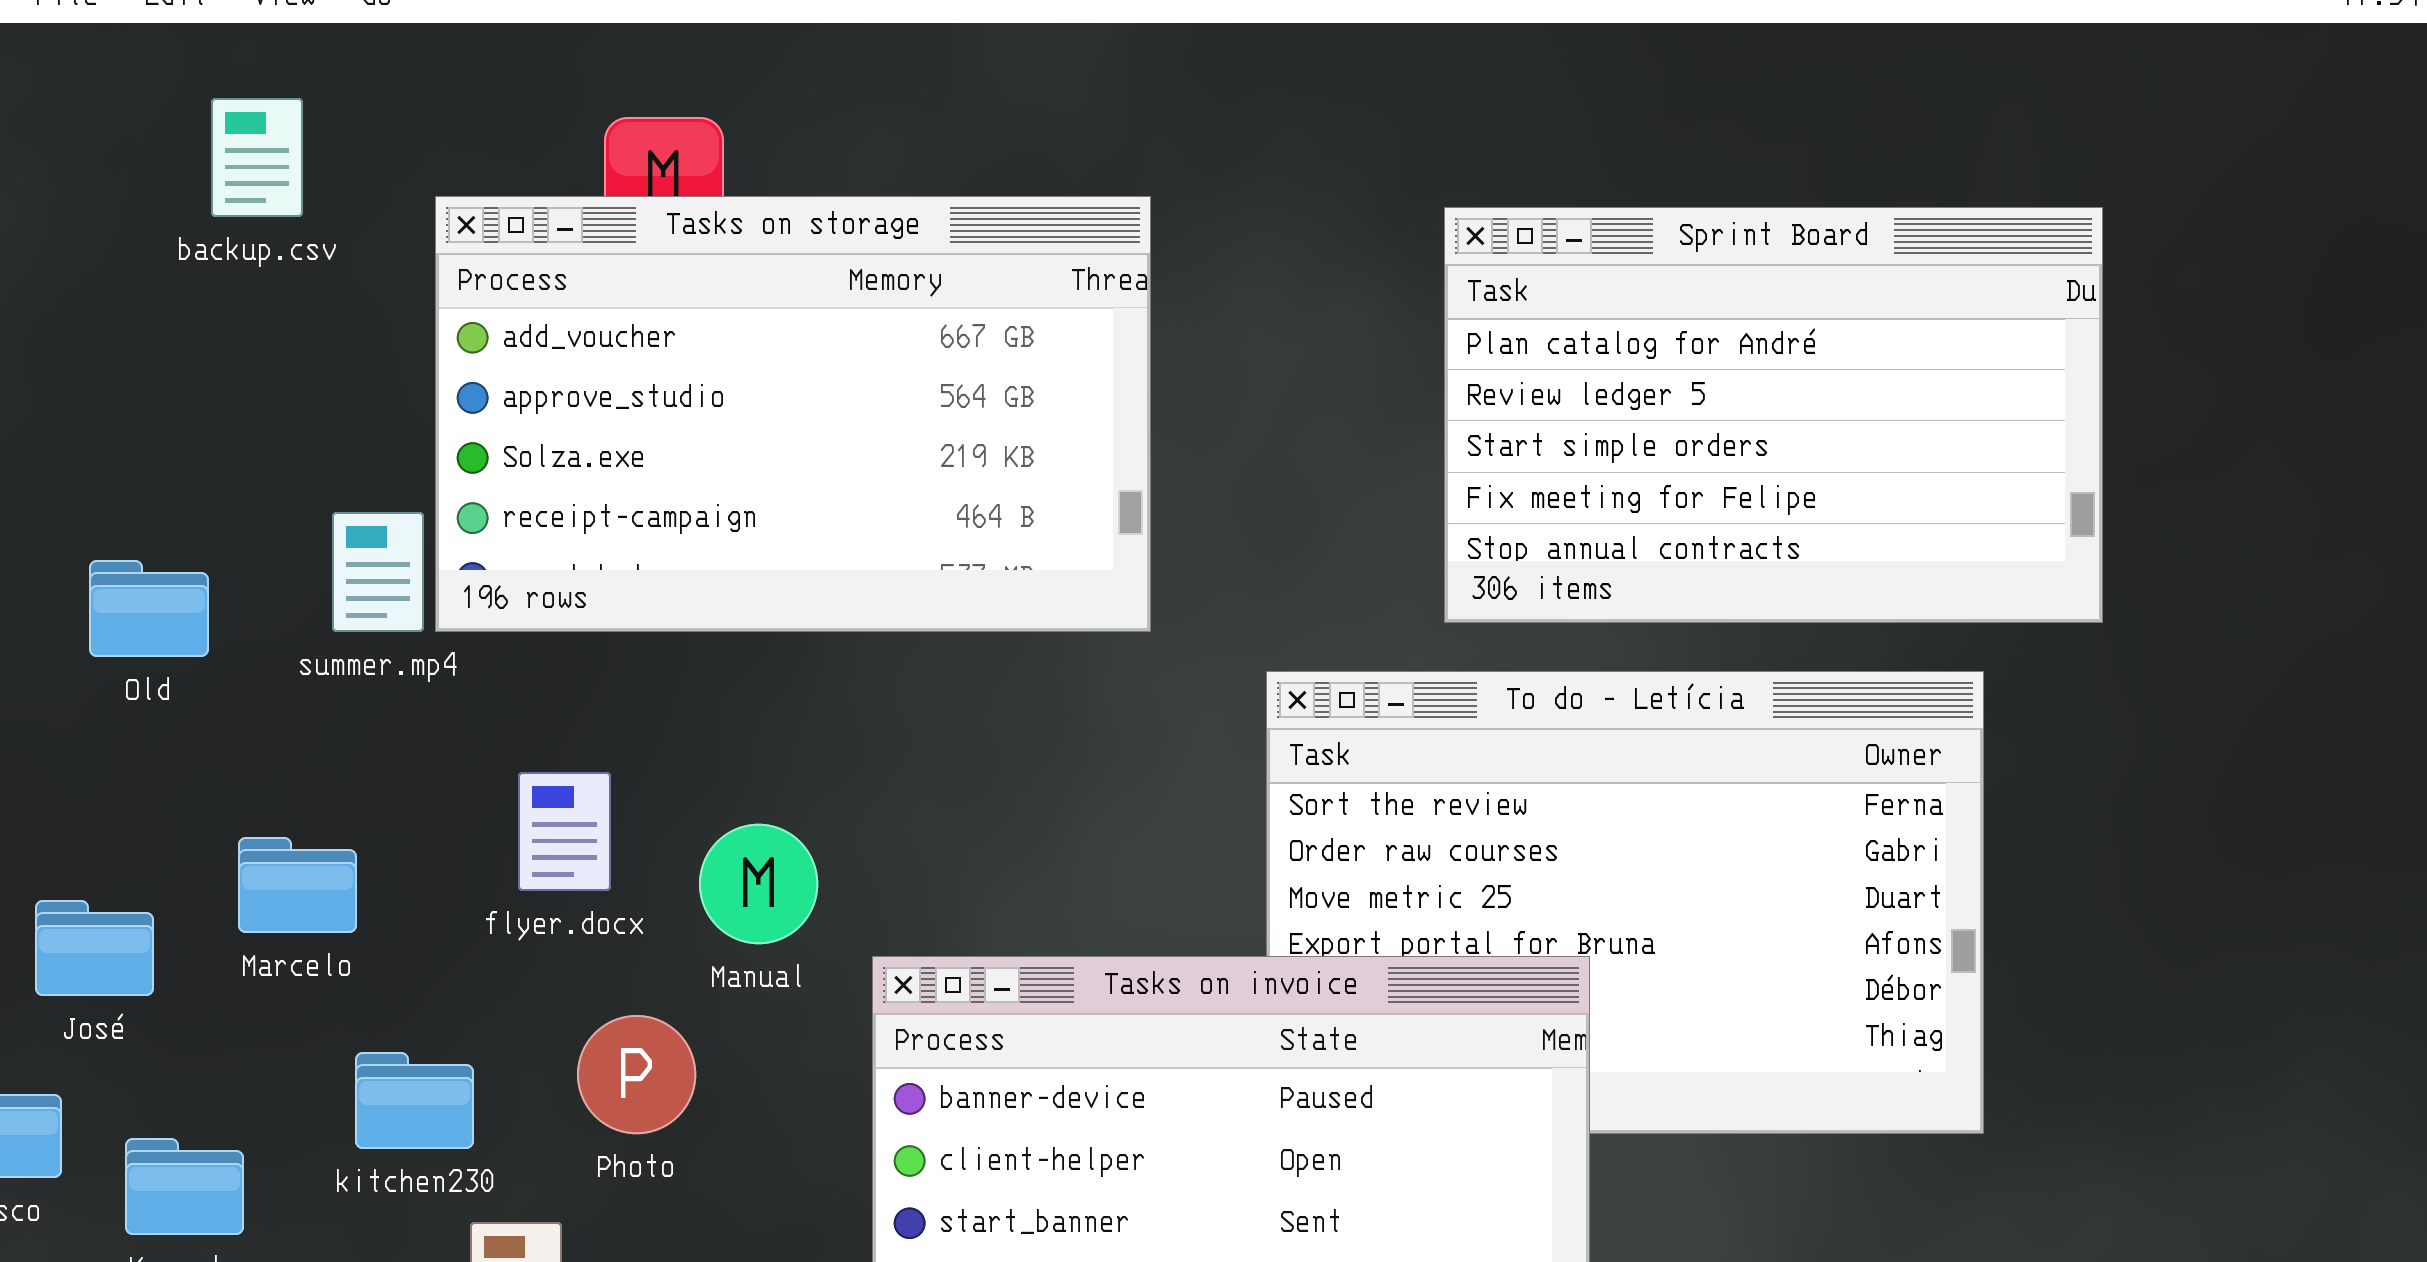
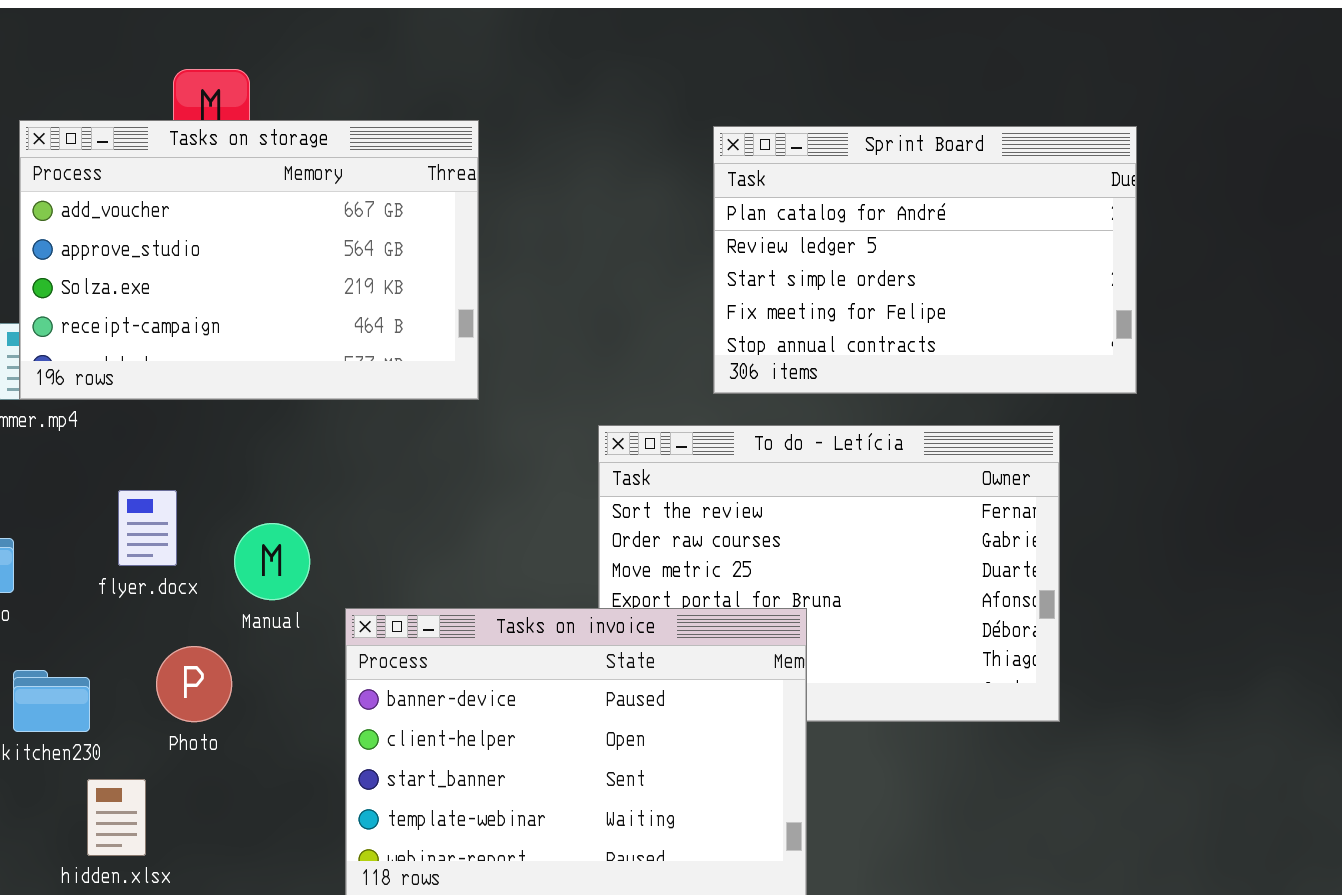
Tasks on storage: [435,196,1151,632] -> [19,120,479,400], moved

